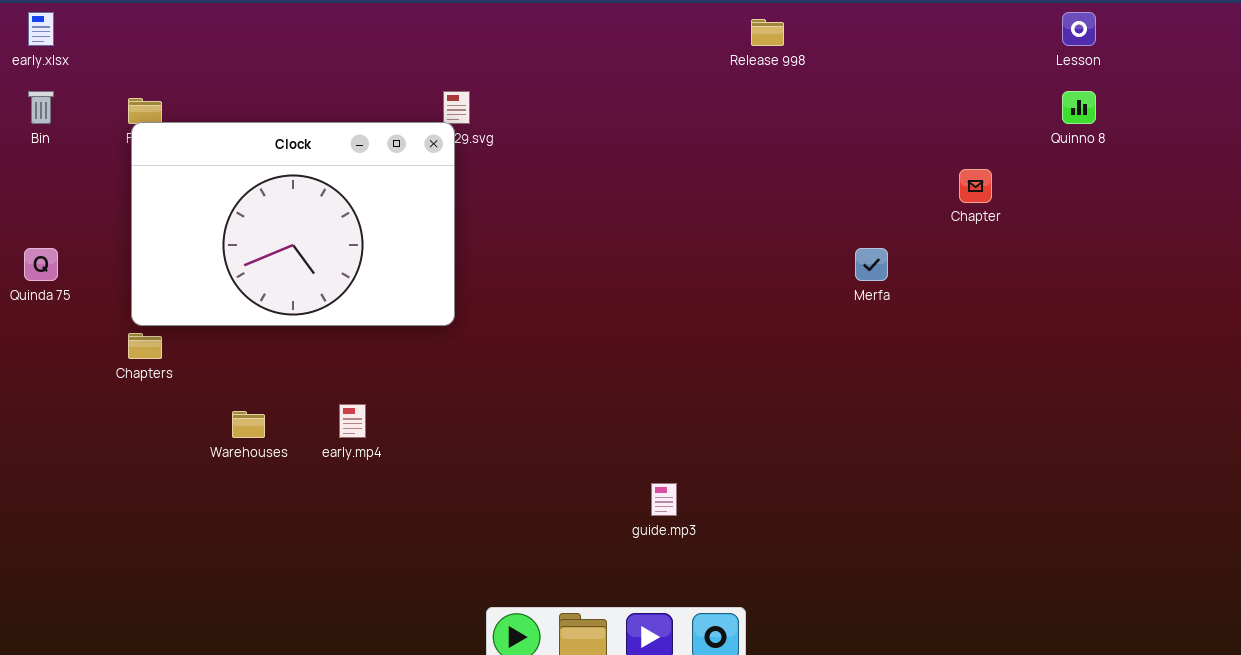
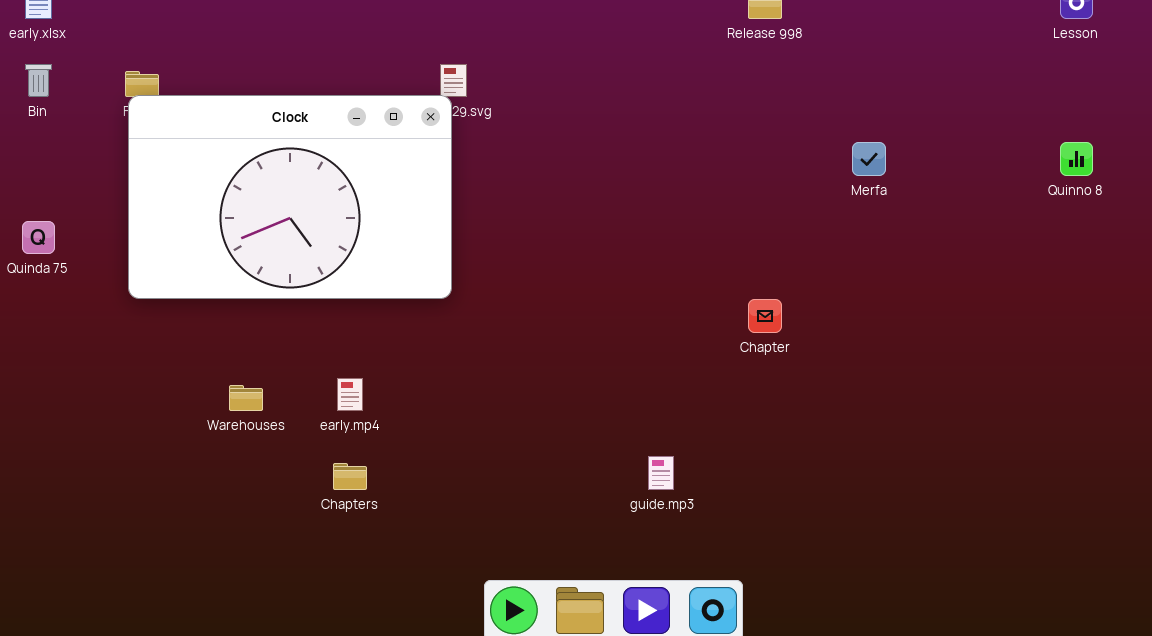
Quinno 8: [1062,91,1096,124] -> [1060,142,1093,176], moved
Chapter: [959,169,992,203] -> [748,299,782,333], moved
Merfa: [855,248,888,281] -> [852,142,886,176], moved
Chapters: [128,333,162,359] -> [333,463,367,490], moved

